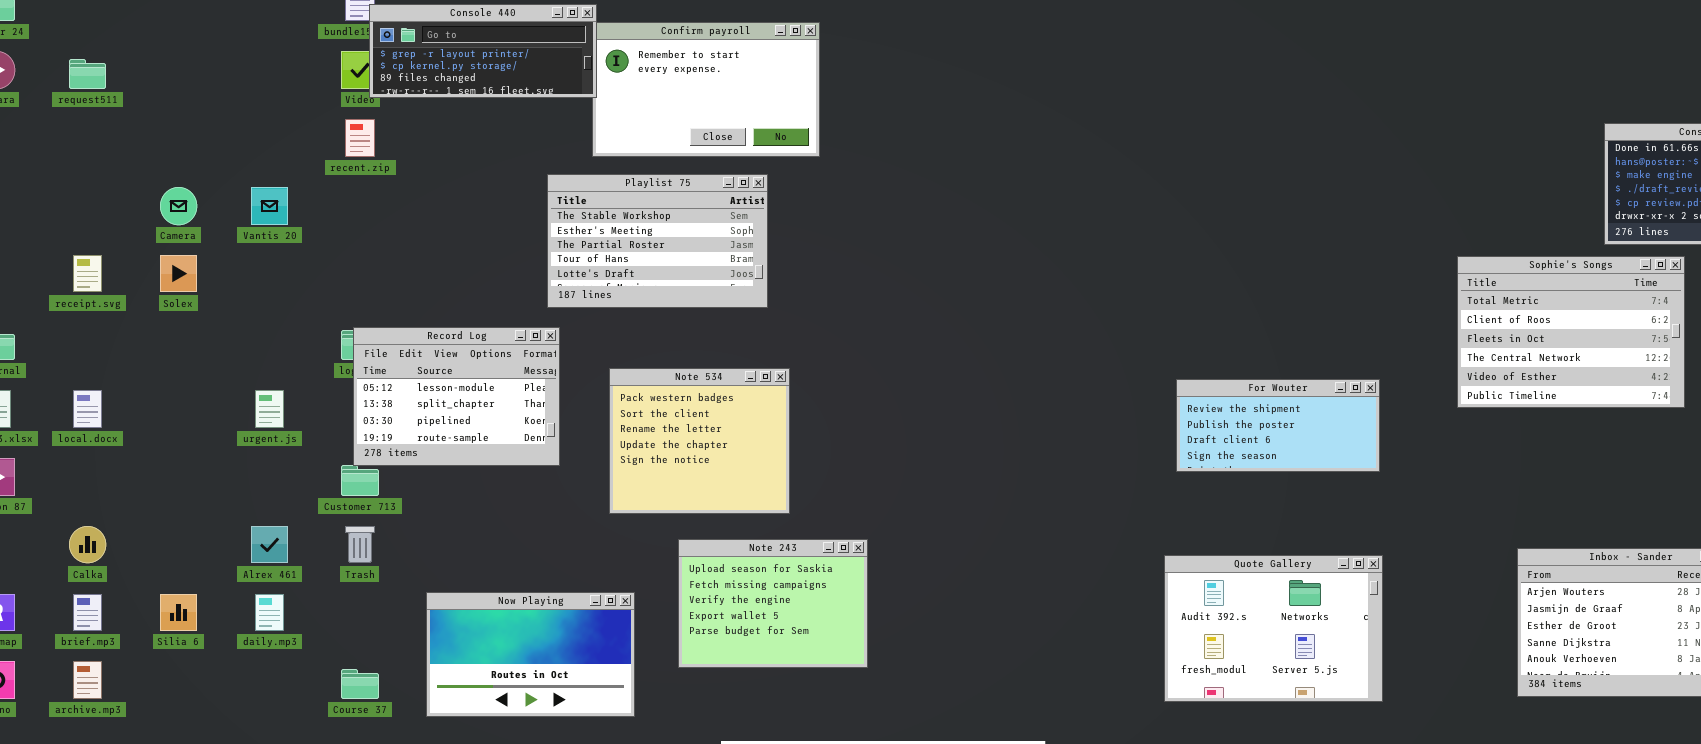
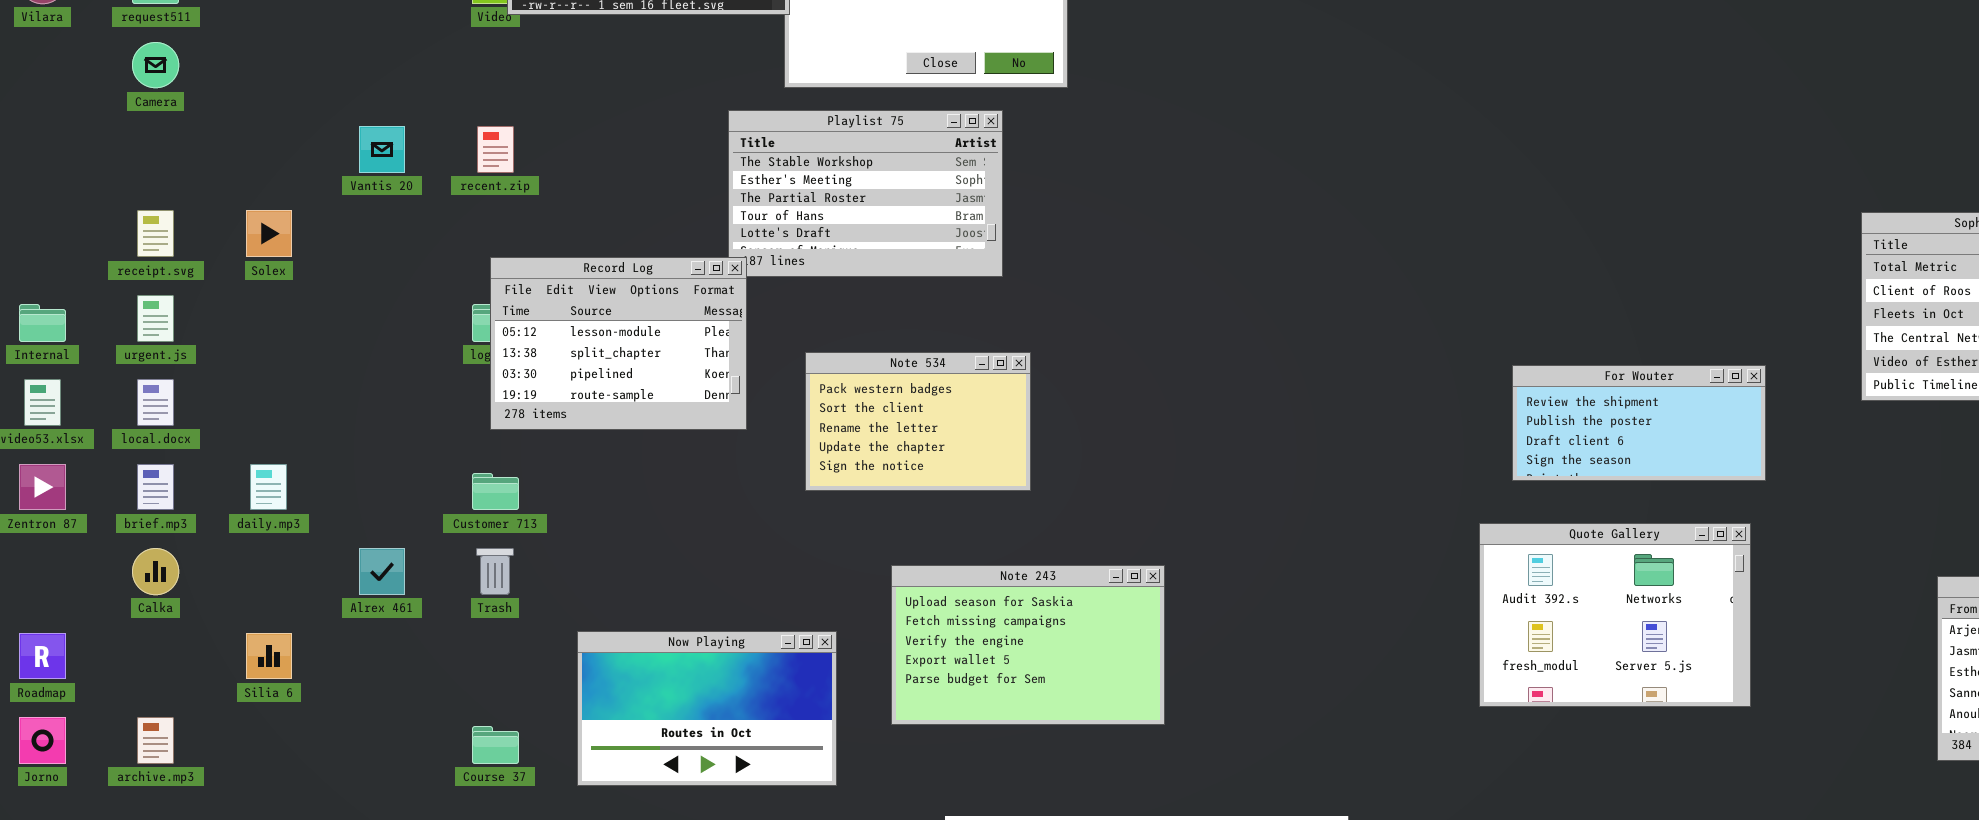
recent.zip: [345,119,375,157] -> [477,126,514,173], moved
Camera: [160,187,197,225] -> [132,42,179,88], moved
Record Log: [353,327,560,466] -> [490,257,747,430], moved
Note 534: [609,368,790,514] -> [805,352,1031,491], resized
urgent.js: [255,390,284,428] -> [137,295,174,342], moved
Note 243: [678,539,868,668] -> [891,565,1165,725], resized
Quote Gallery: [1164,555,1383,702] -> [1479,523,1751,707], moved
brief.mp3: [73,594,102,631] -> [137,464,174,510], moved
daily.mp3: [255,594,284,631] -> [250,464,287,510], moved

